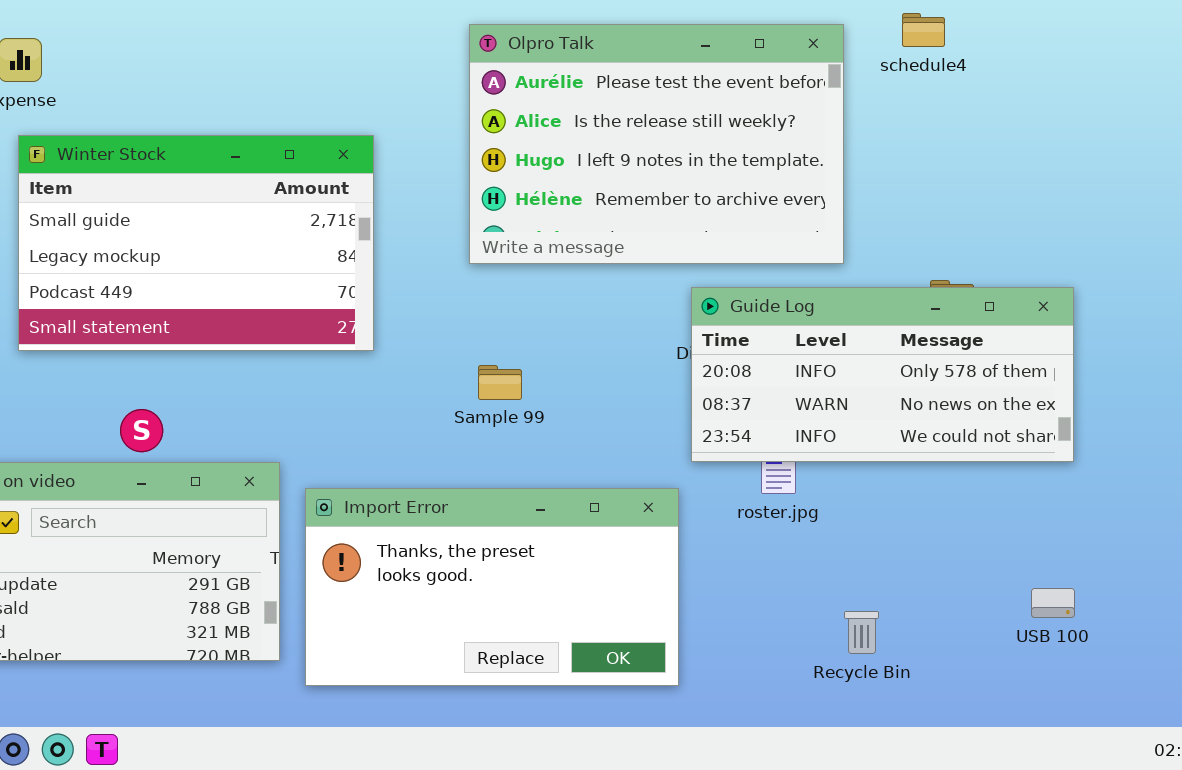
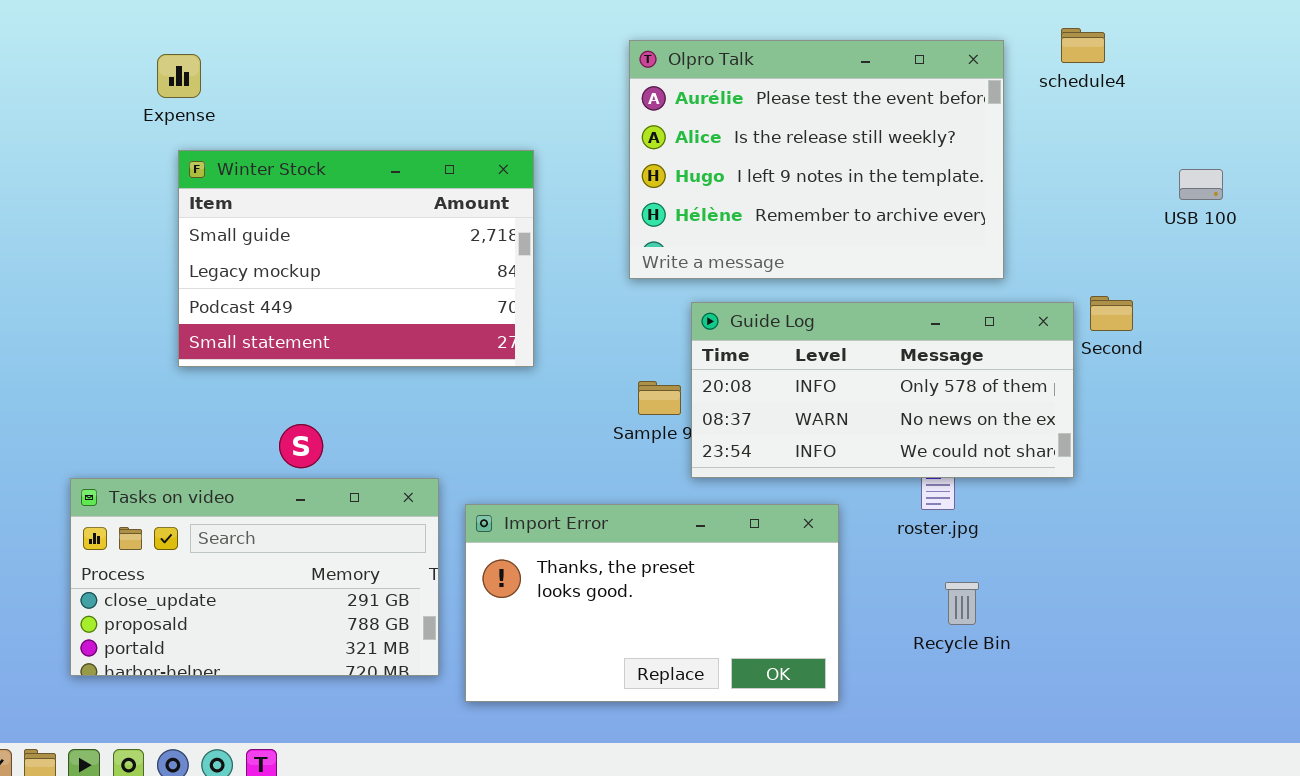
Guide Log: [691,287,1074,462] -> [691,302,1074,478], moved
USB 100: [1031,588,1075,618] -> [1179,169,1223,200], moved
Recycle Bin: [844,611,879,654] -> [945,582,979,625], moved

